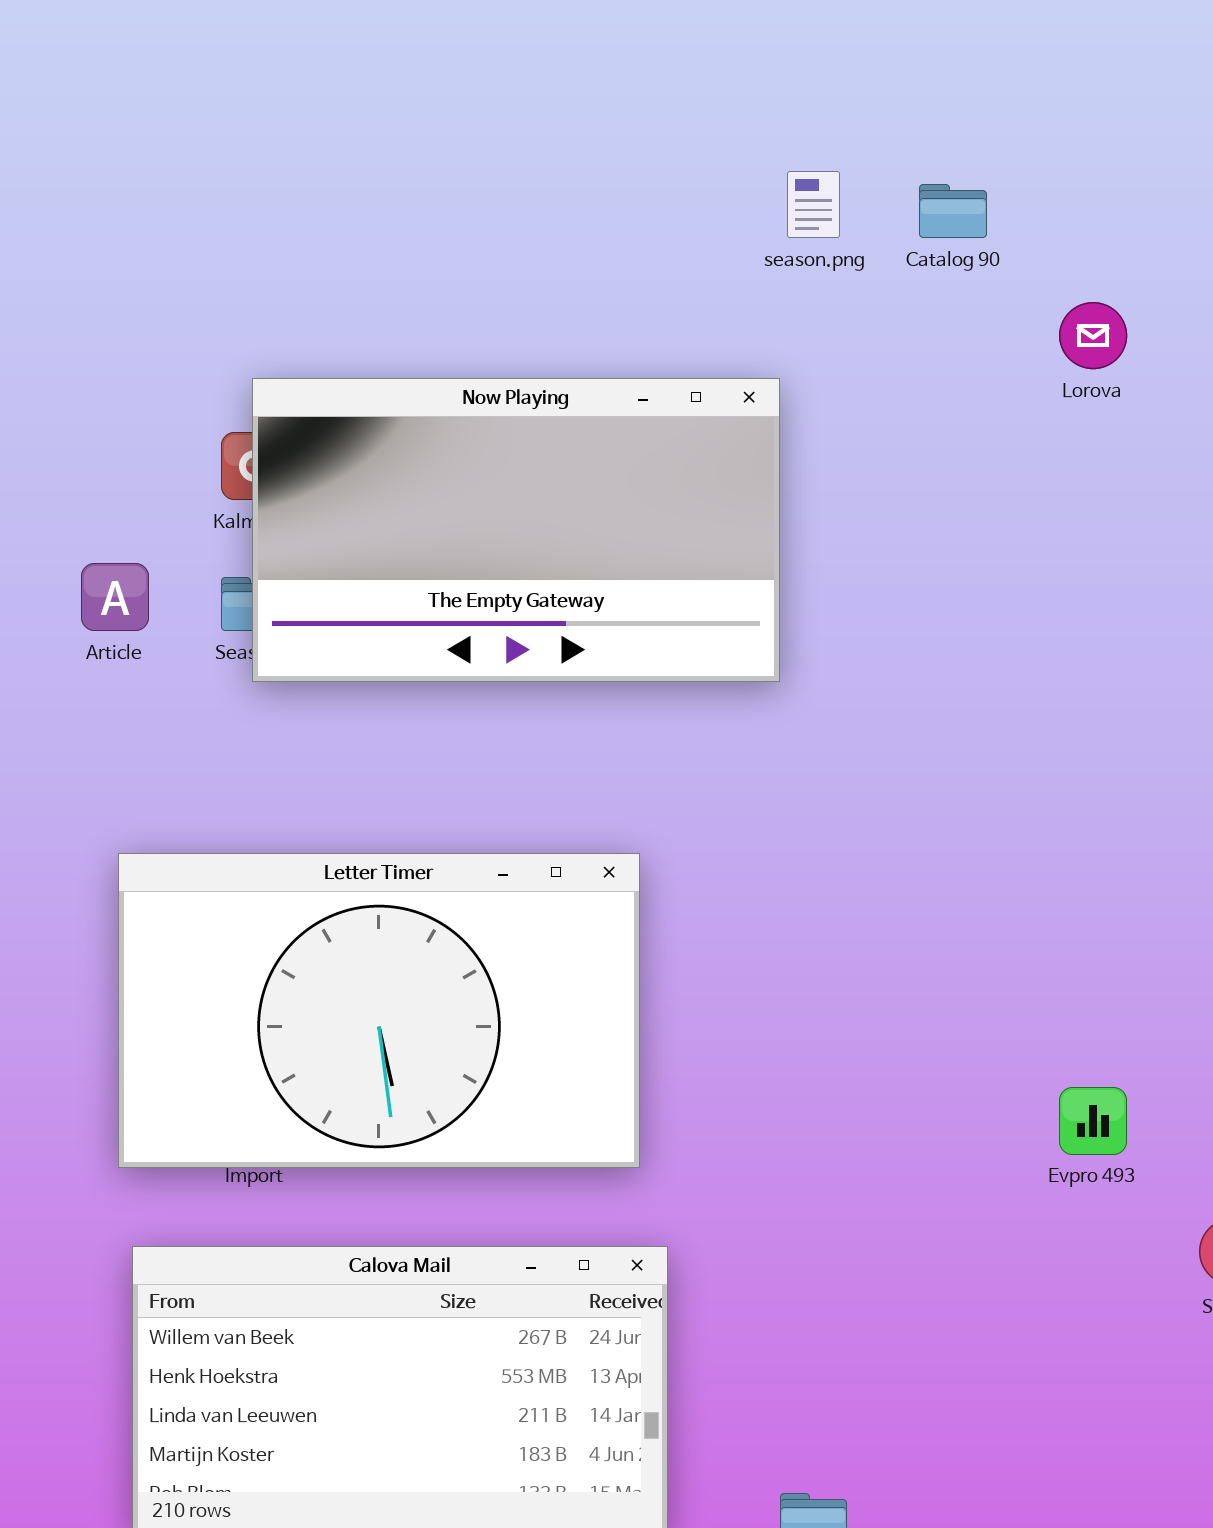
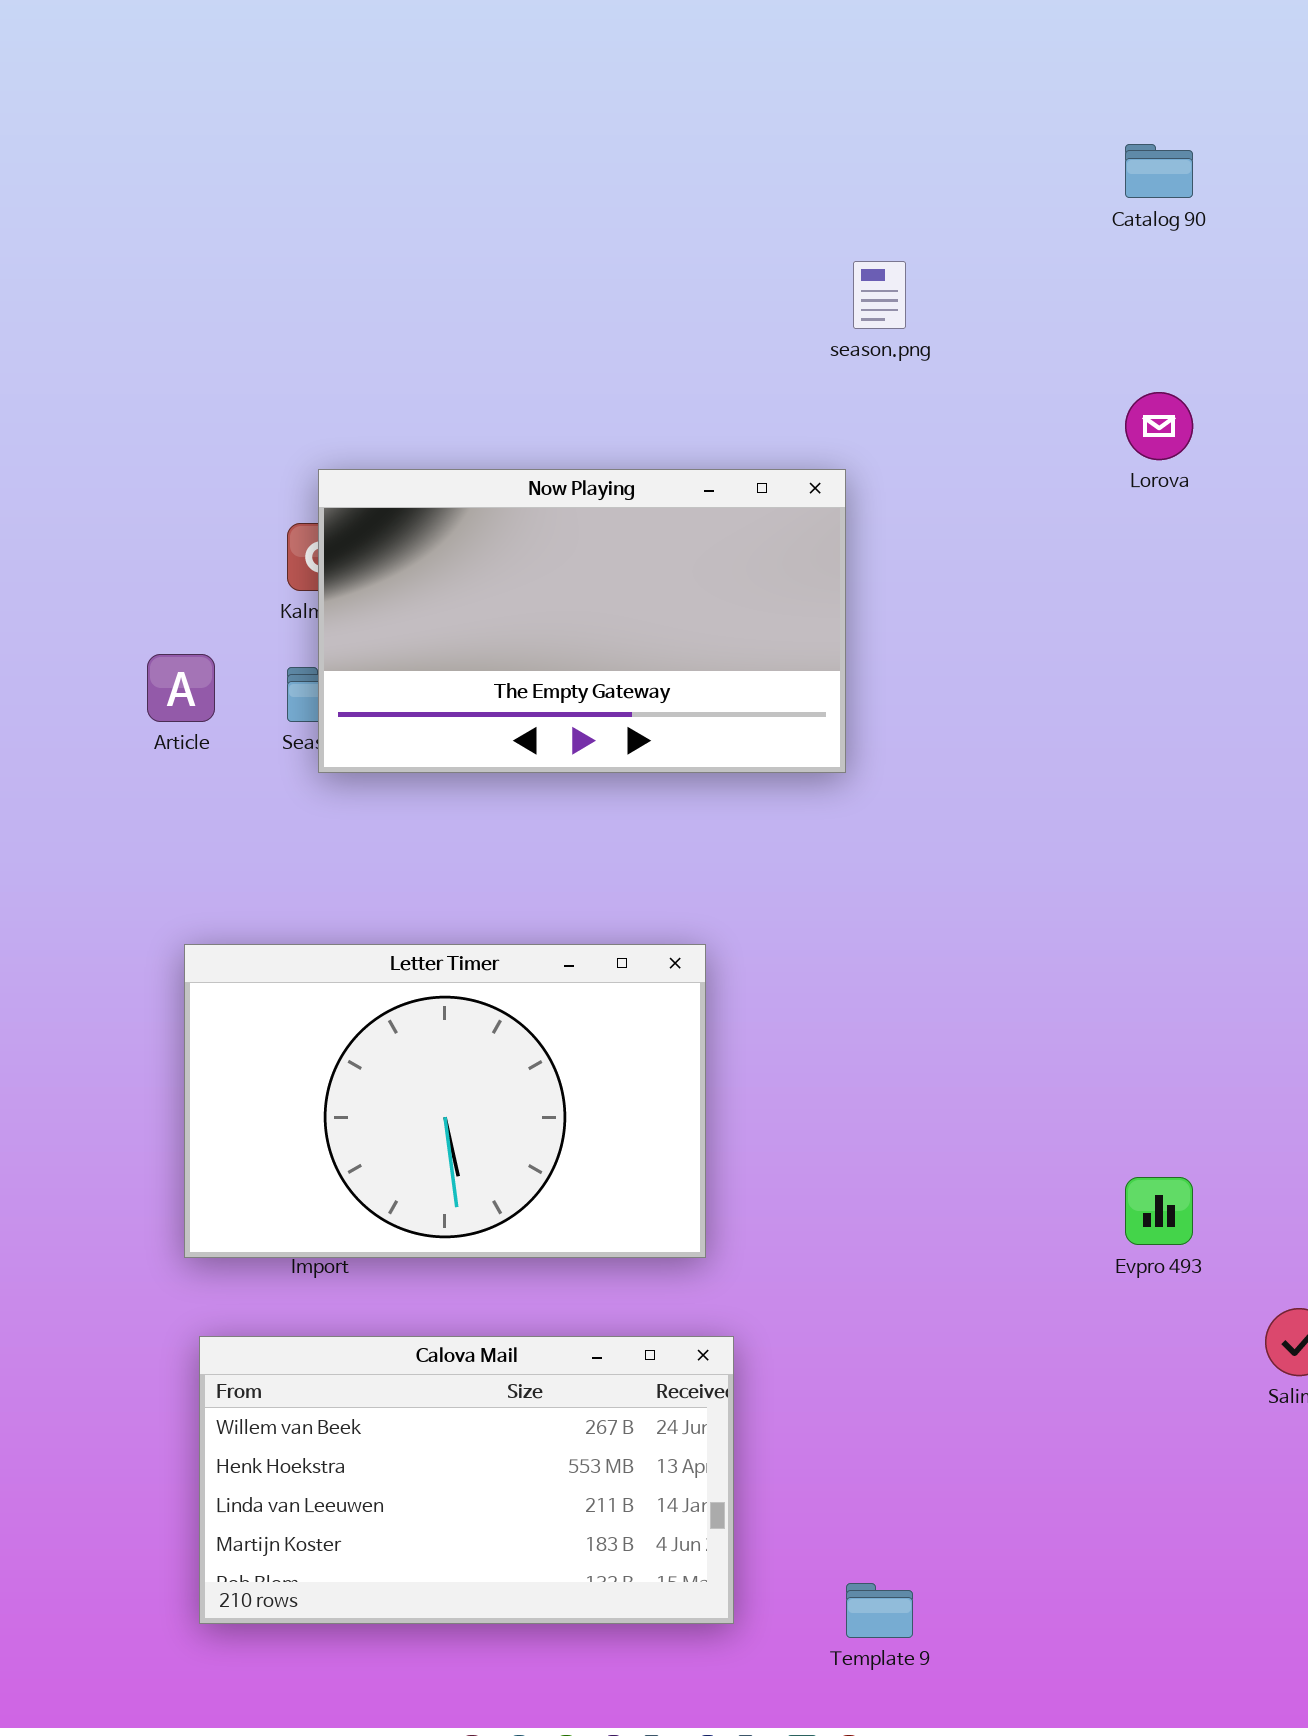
Catalog 90: [919,184,987,238] -> [1125,144,1193,198], moved

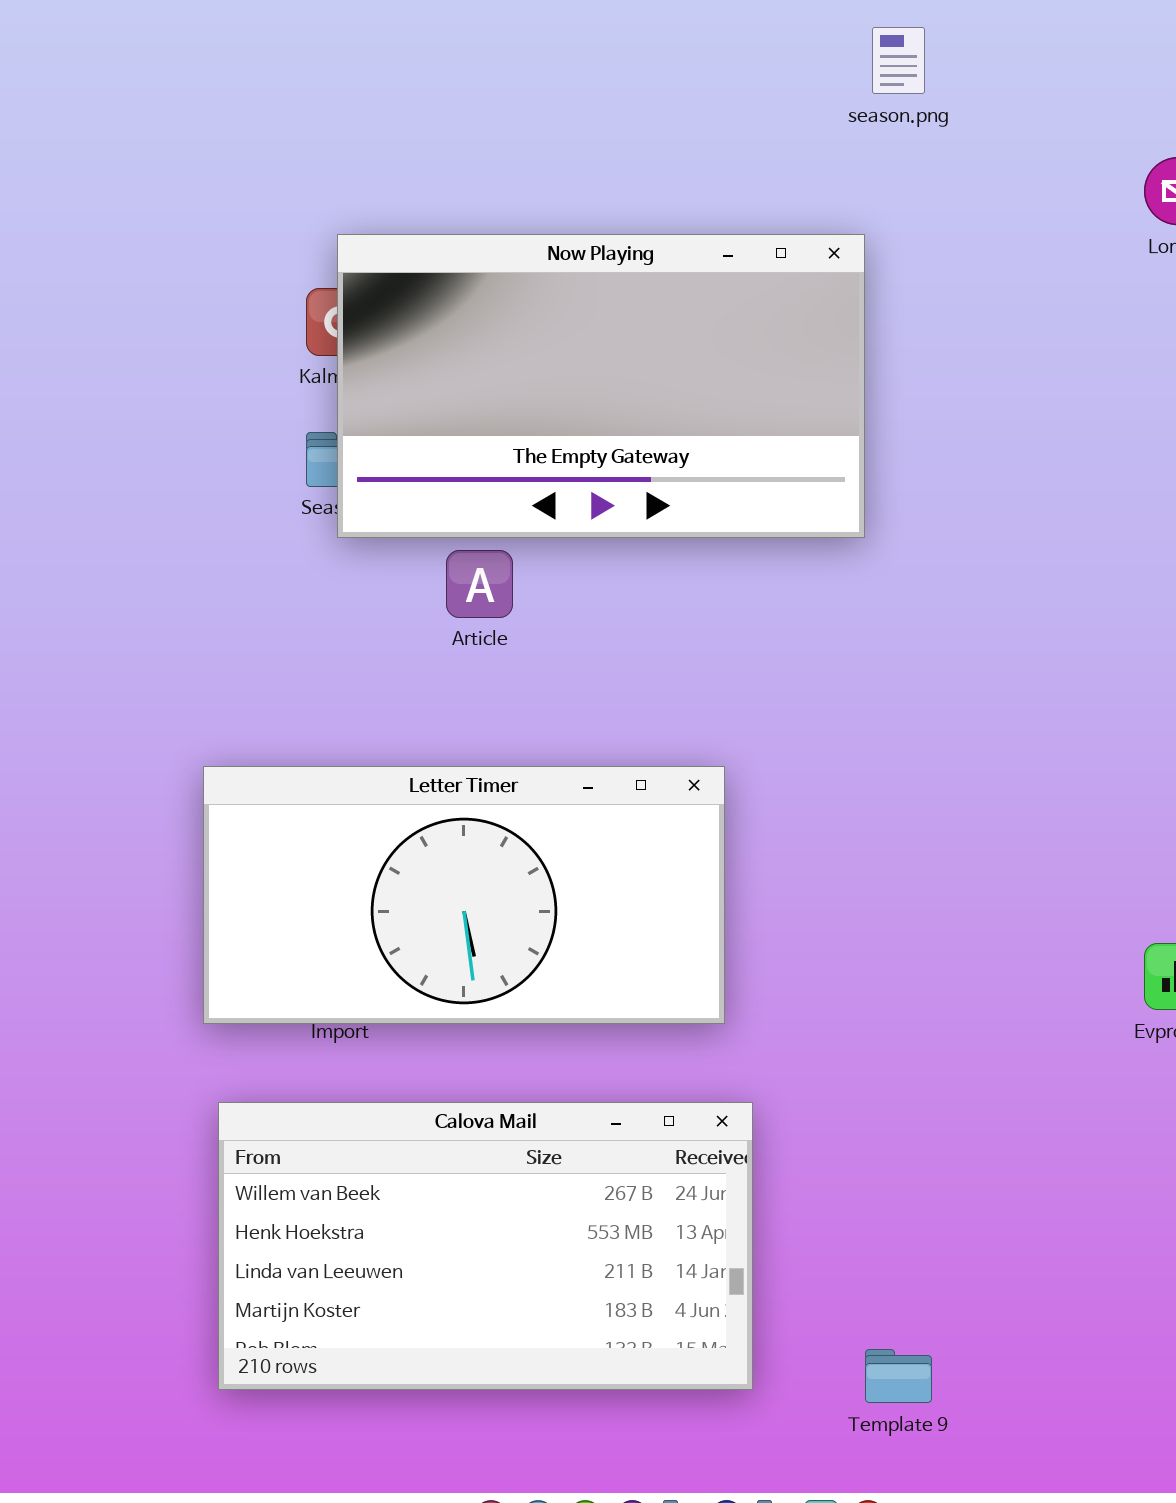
Article: [147,654,215,722] -> [446,550,513,618], moved
Letter Timer: [184,944,706,1258] -> [203,766,725,1024], resized

